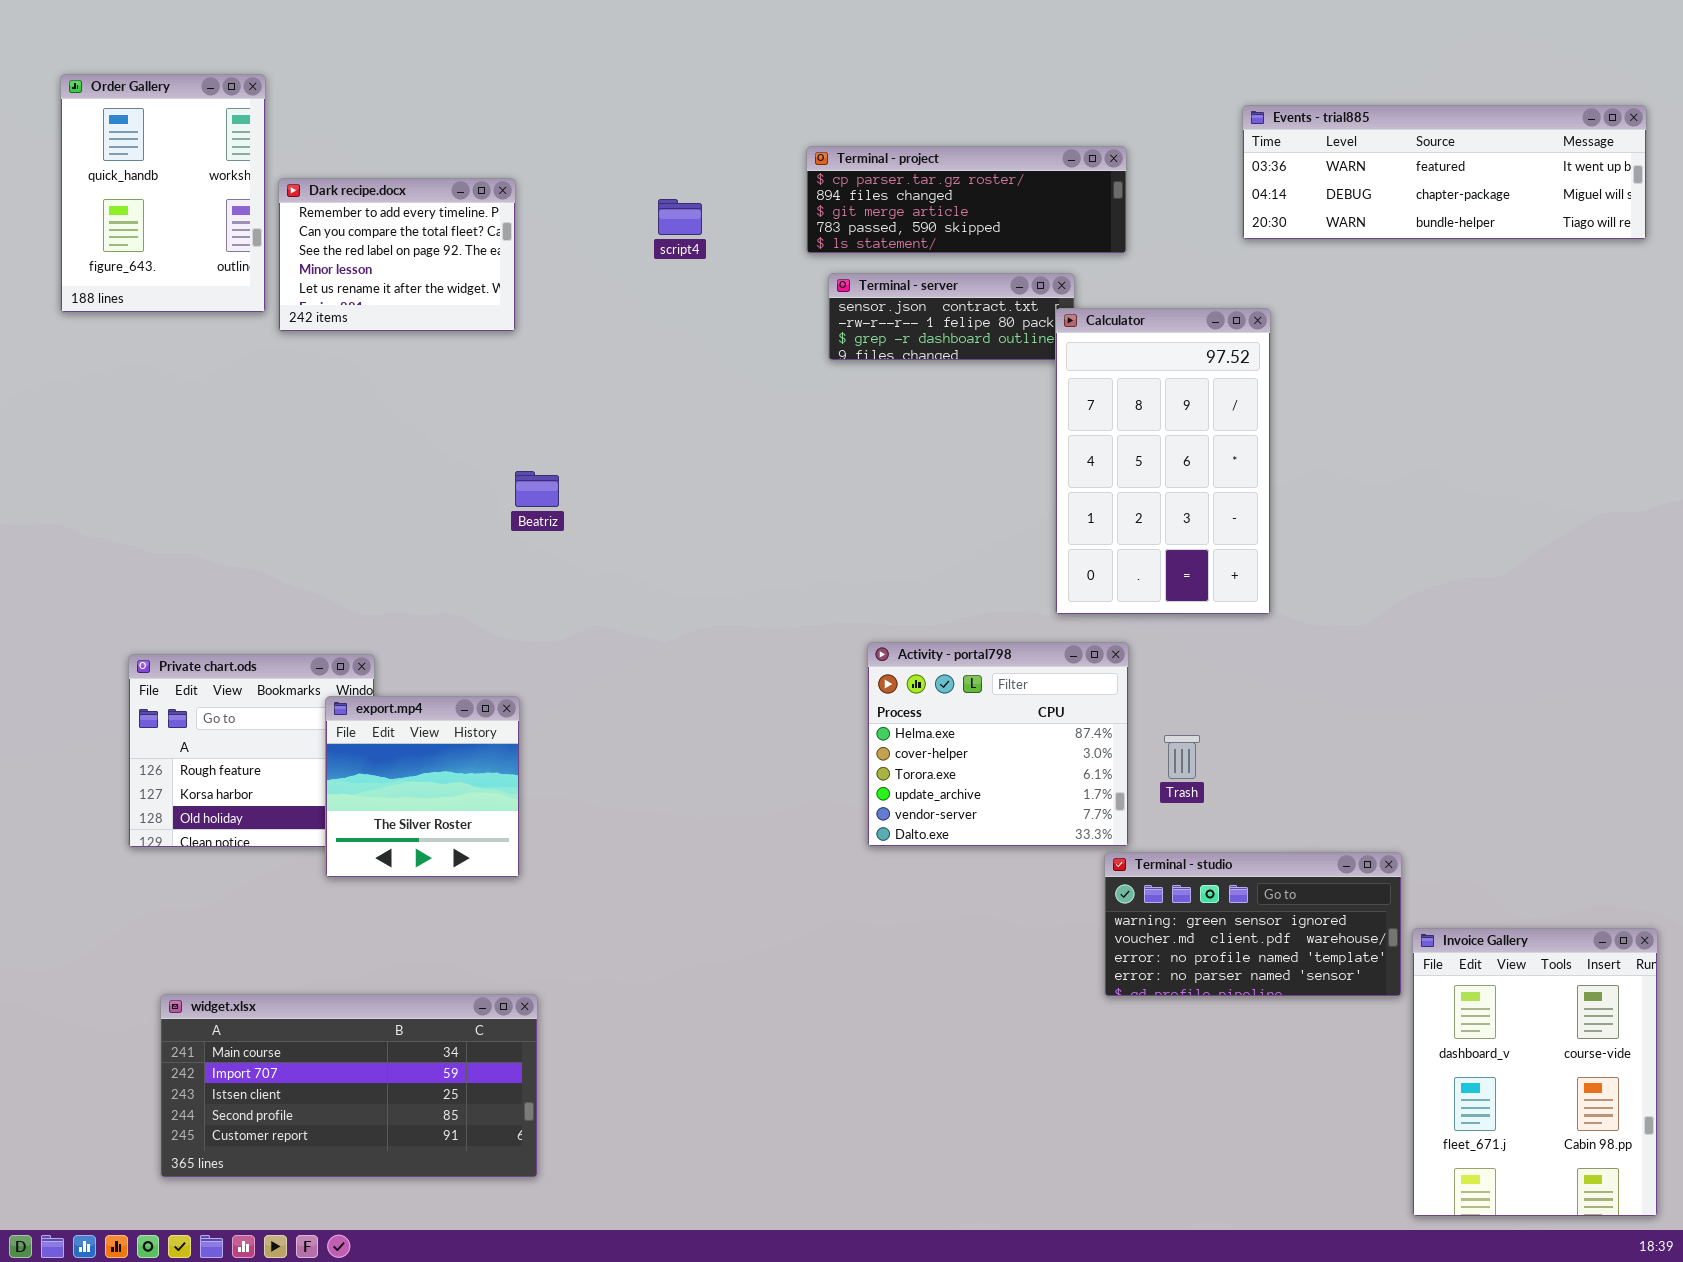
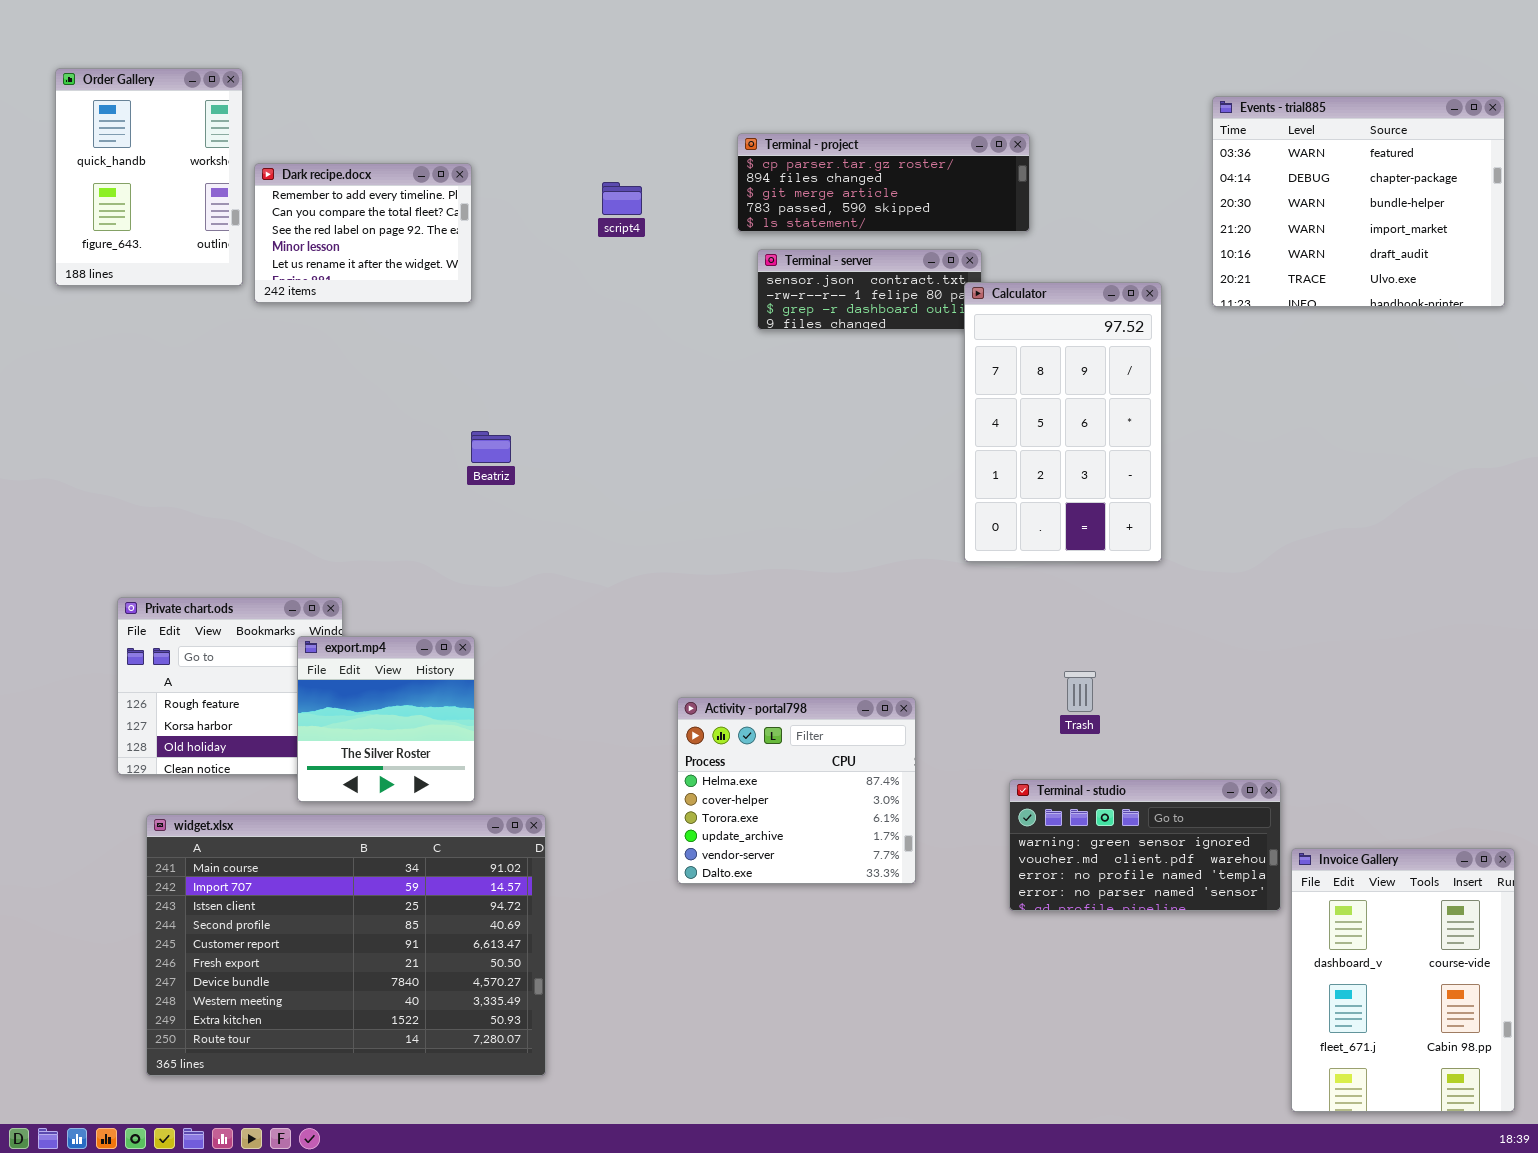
Events - trial885: [1242,105,1647,240] -> [1212,96,1505,307], resized
Activity - portal798: [867,642,1129,847] -> [677,697,916,884], moved
widget.xlsx: [160,994,538,1178] -> [146,814,546,1076], resized

